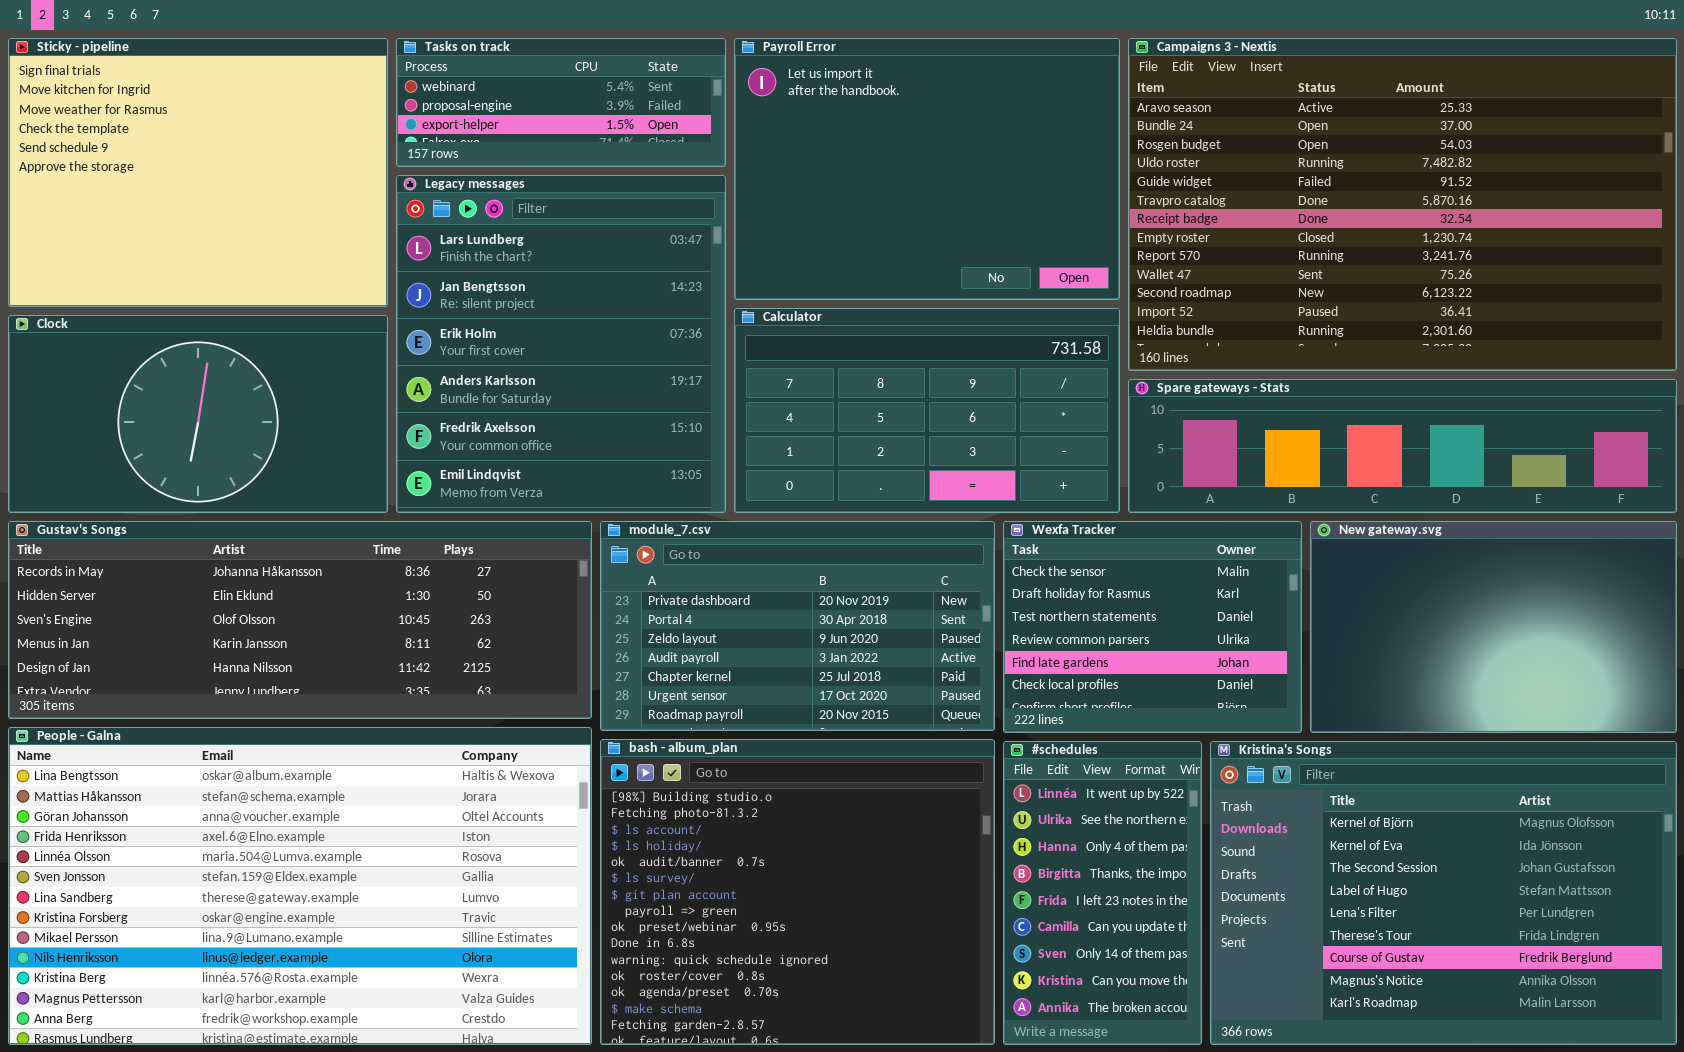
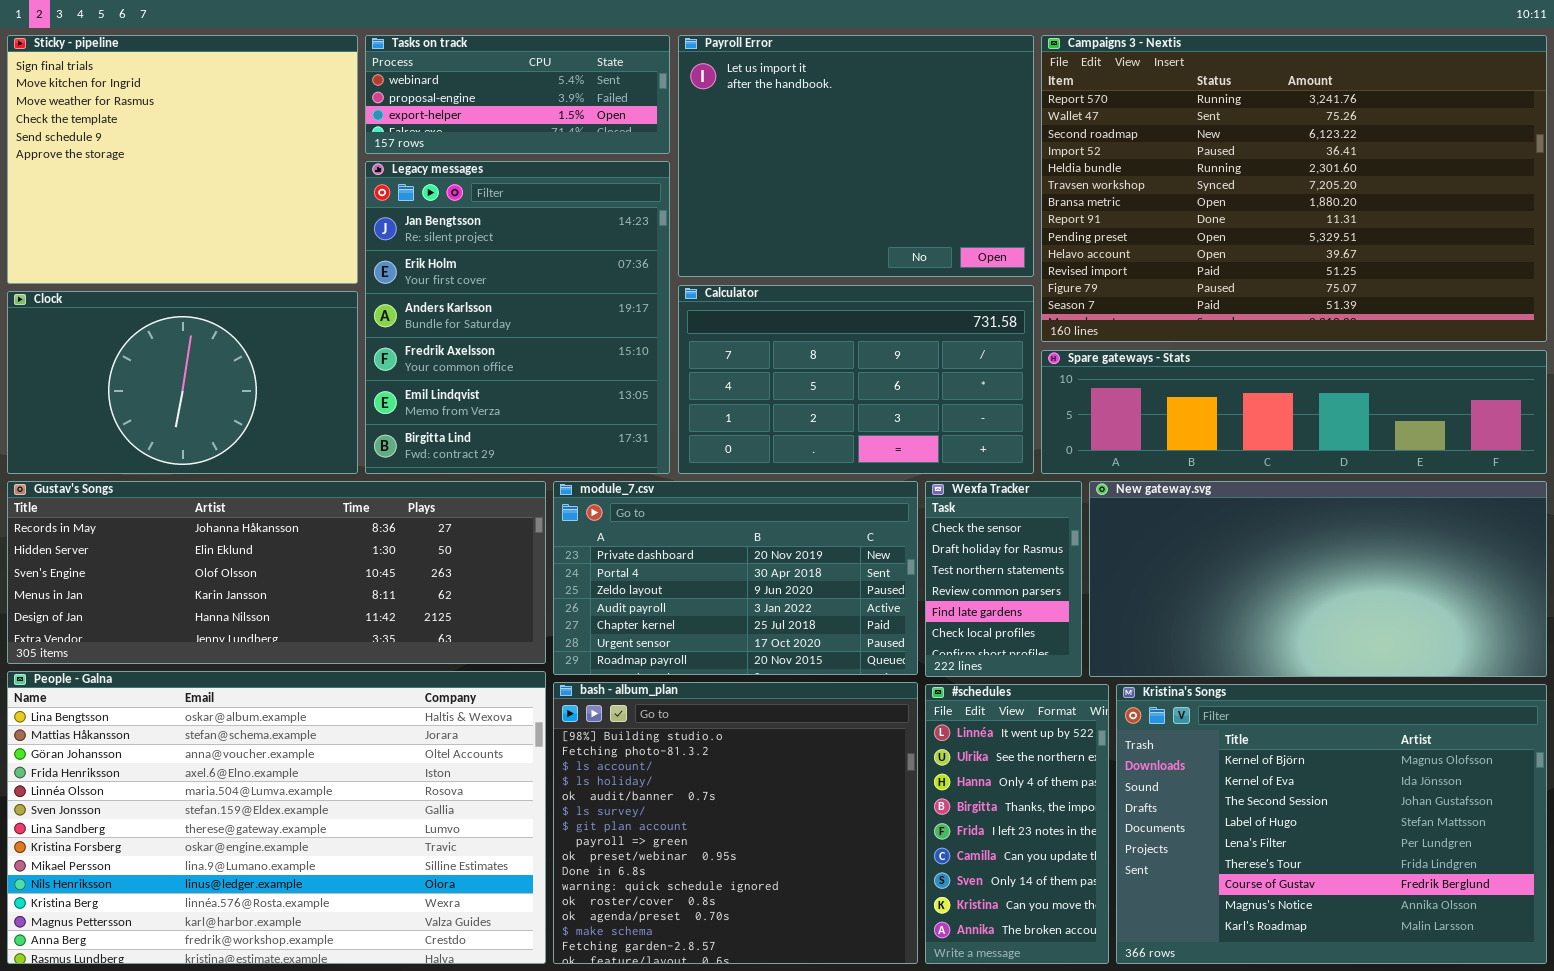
Campaigns 3 - Nextis: [1128,38,1677,371] -> [1041,35,1547,342], scrolled down 8 rows
Legacy messages: [396,175,726,513] -> [365,161,670,474], scrolled down 1 row
Wexfa Tracker: [1003,521,1302,733] -> [925,481,1082,677], resized
New gateway.svg: [1310,521,1677,733] -> [1089,481,1547,677], resized

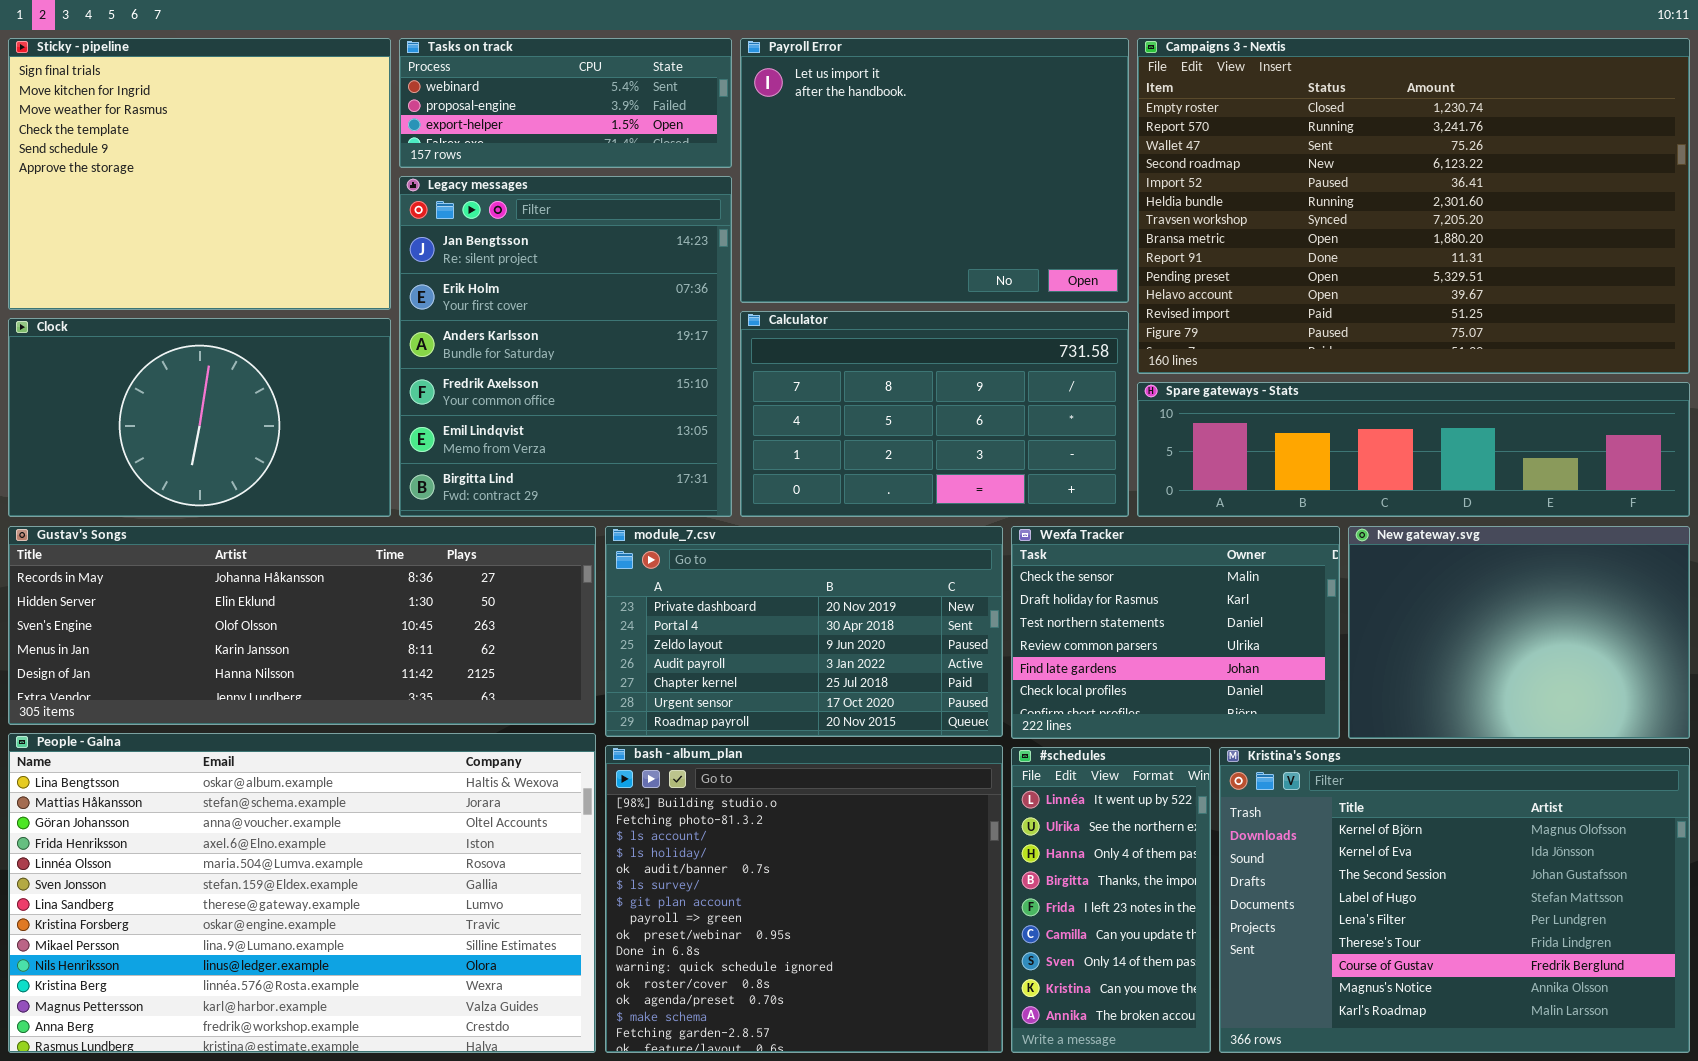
Campaigns 3 - Nextis: [1041,35,1547,342] -> [1137,38,1690,374], scrolled up 1 row
Wexfa Tracker: [925,481,1082,677] -> [1011,526,1340,739], resized
New gateway.svg: [1089,481,1547,677] -> [1348,526,1690,739], resized

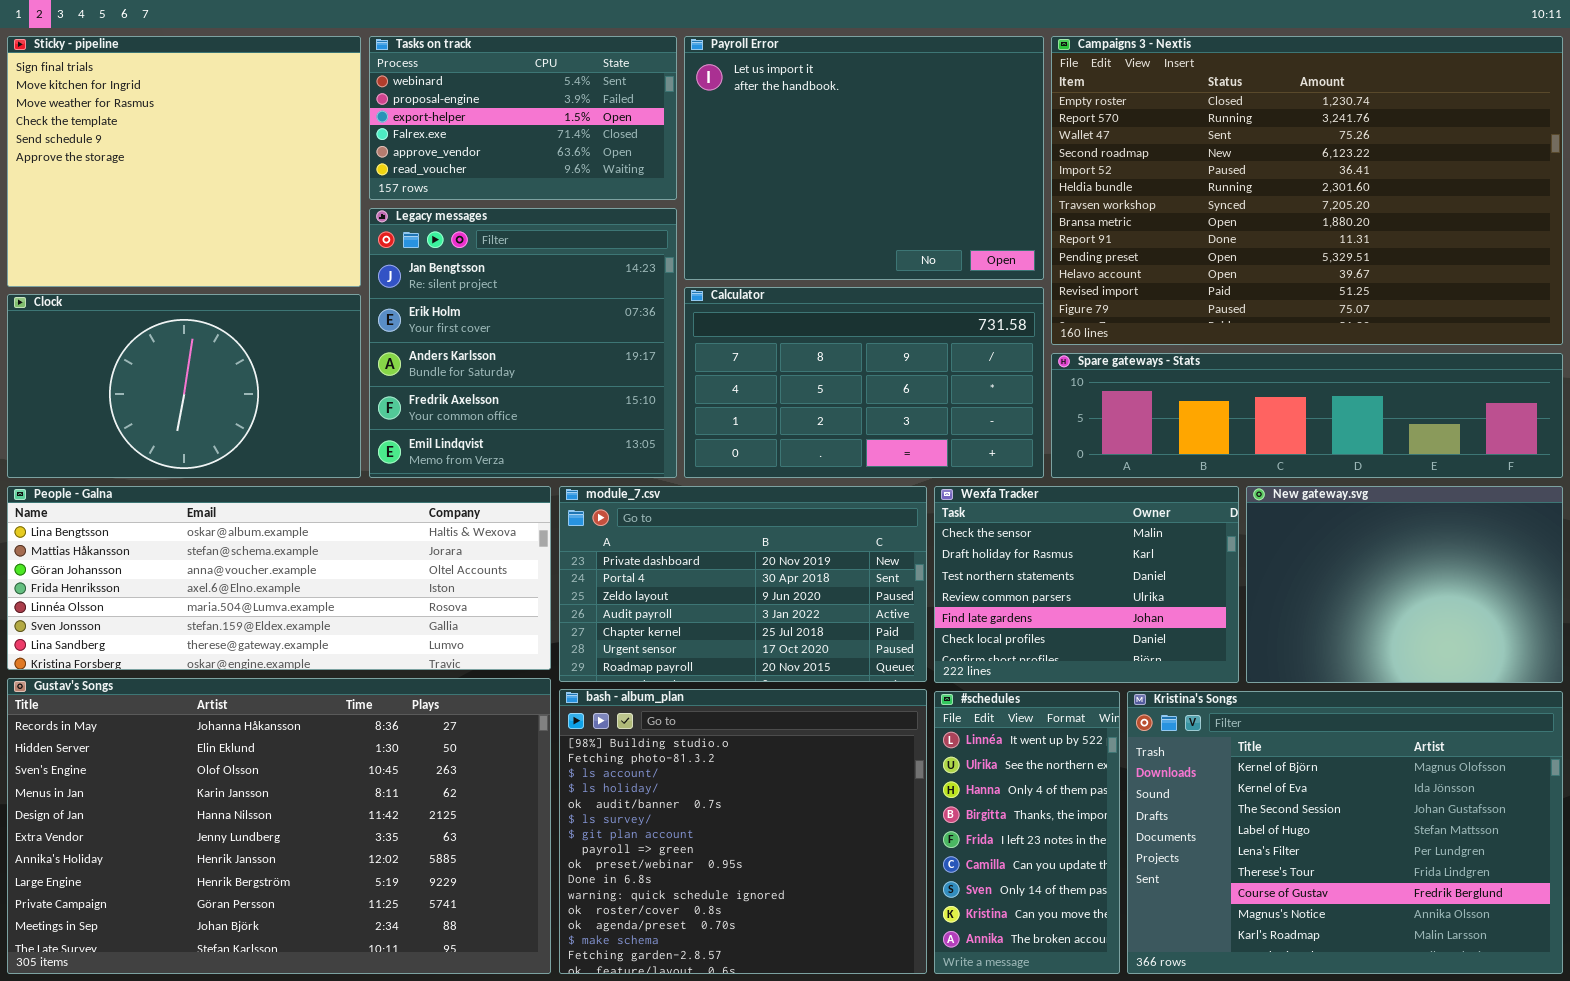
Tasks on track: [399,38,732,168] -> [369,36,677,200], resized
Legacy messages: [399,176,732,517] -> [369,208,677,478], resized
Gustav's Songs: [8,526,596,725] -> [7,678,551,974], moved, resized
People - Galna: [8,733,596,1053] -> [7,486,551,670], moved, resized

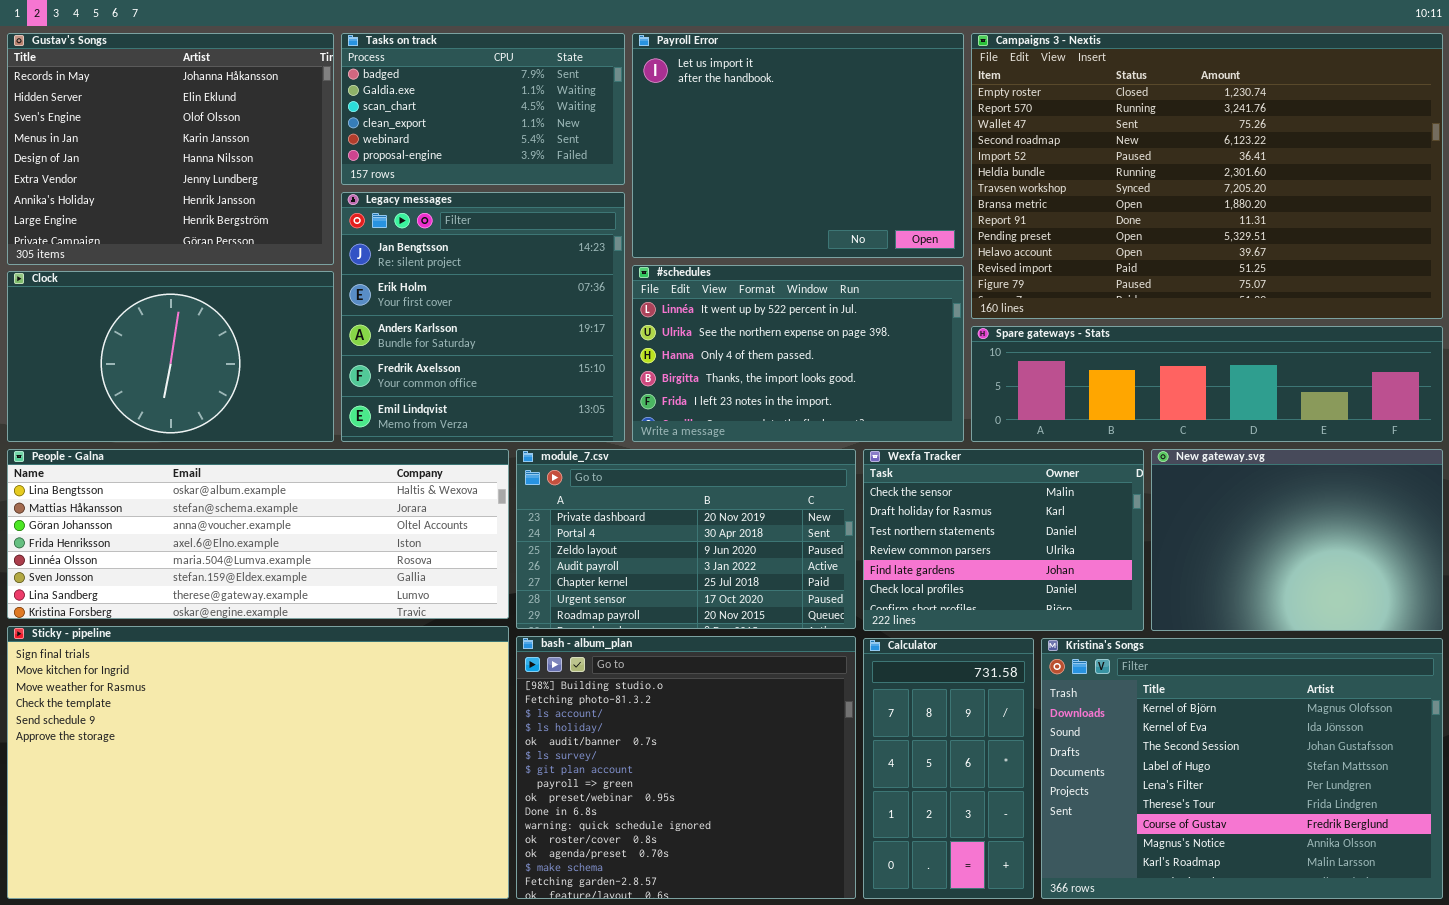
Sticky - pipeline: [7,36,361,287] -> [7,626,509,899], moved, resized
Tasks on track: [369,36,677,200] -> [341,33,625,185], scrolled up 4 rows
Calculator: [684,287,1044,478] -> [863,638,1034,899], moved, resized
Gustav's Songs: [7,678,551,974] -> [7,33,334,265], moved, resized
#schedules: [934,691,1120,974] -> [632,265,964,442], moved, resized

